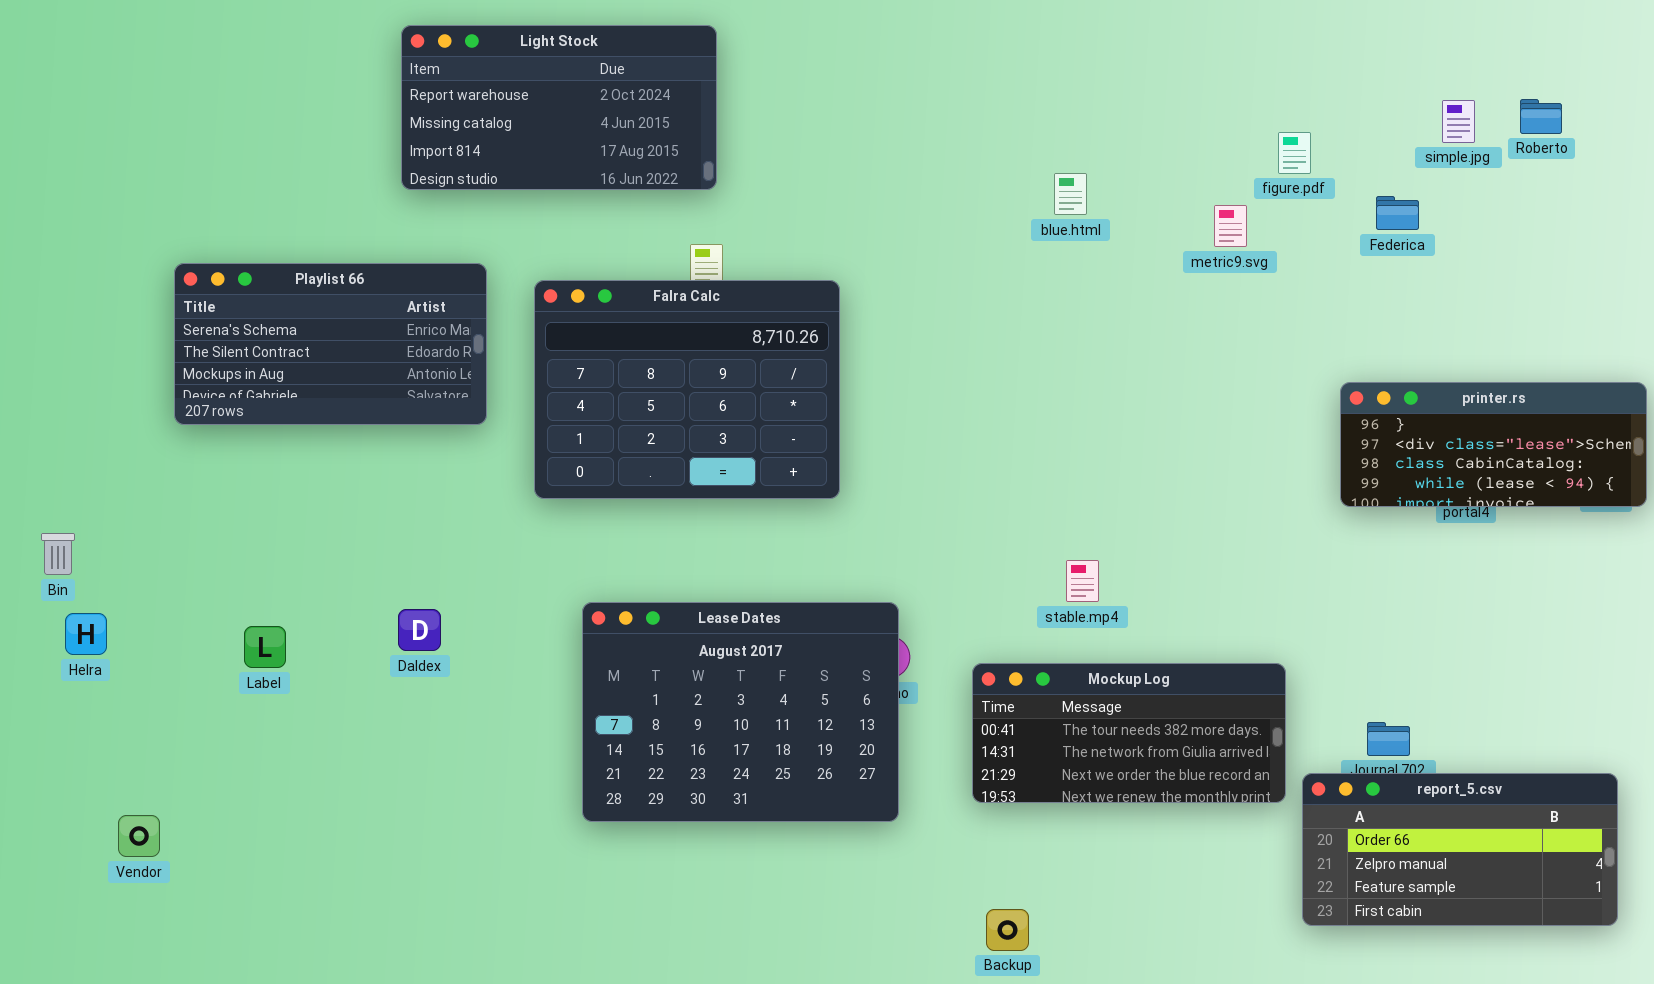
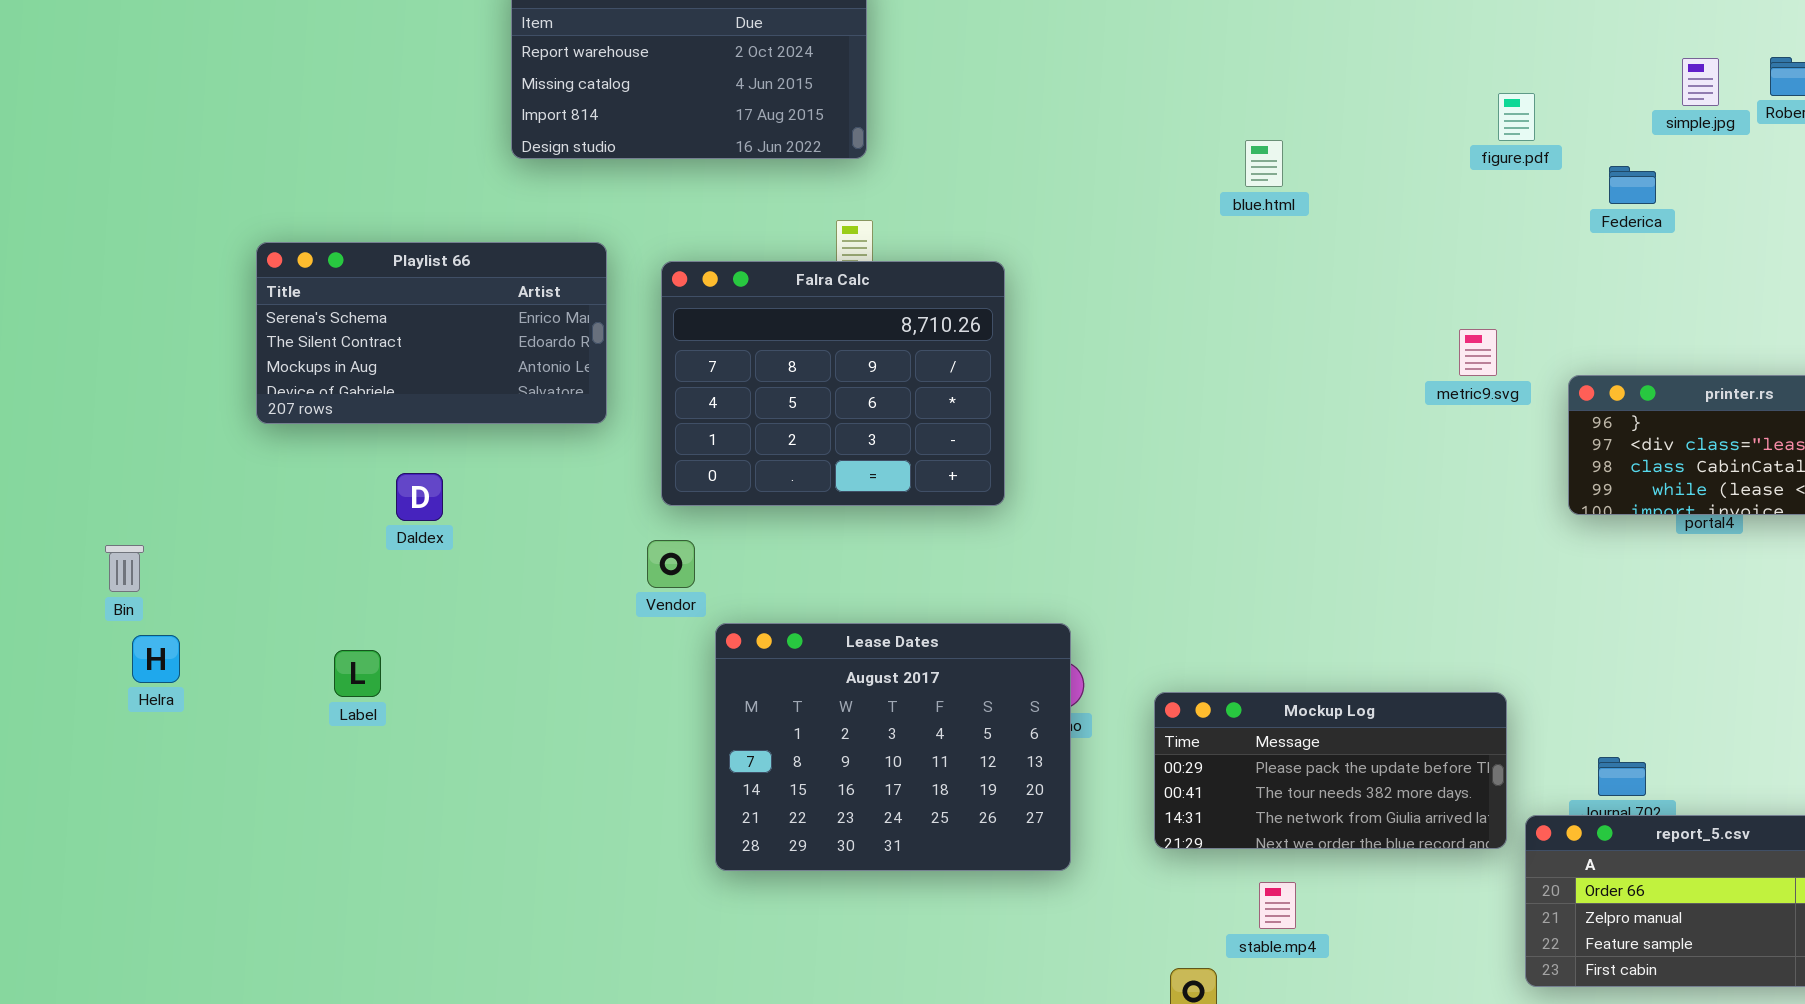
metric9.svg: [1214,205,1247,247] -> [1459,329,1497,376], moved
stable.mp4: [1066,560,1099,602] -> [1259,882,1296,929], moved
Daldex: [398,609,441,651] -> [396,473,443,521], moved
Mockup Log: [972,663,1286,803] -> [1154,692,1507,849], scrolled up 1 row
Vendor: [118,815,160,857] -> [647,540,695,588], moved

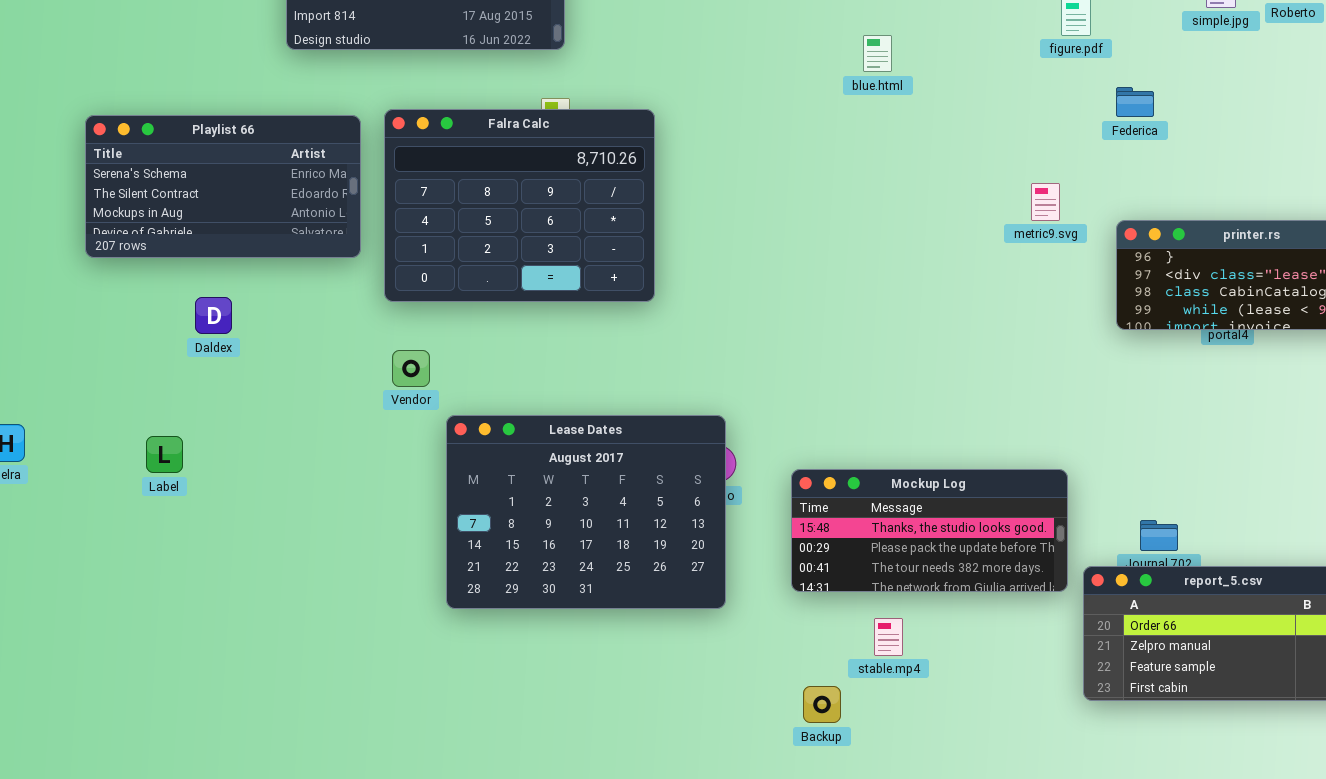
Federica: [1609,166,1656,204] -> [1116,87,1154,117], moved
Falra Calc: [661,261,1005,506] -> [384,109,655,302], moved
Mockup Log: [1154,692,1507,849] -> [791,469,1068,592], scrolled up 1 row

